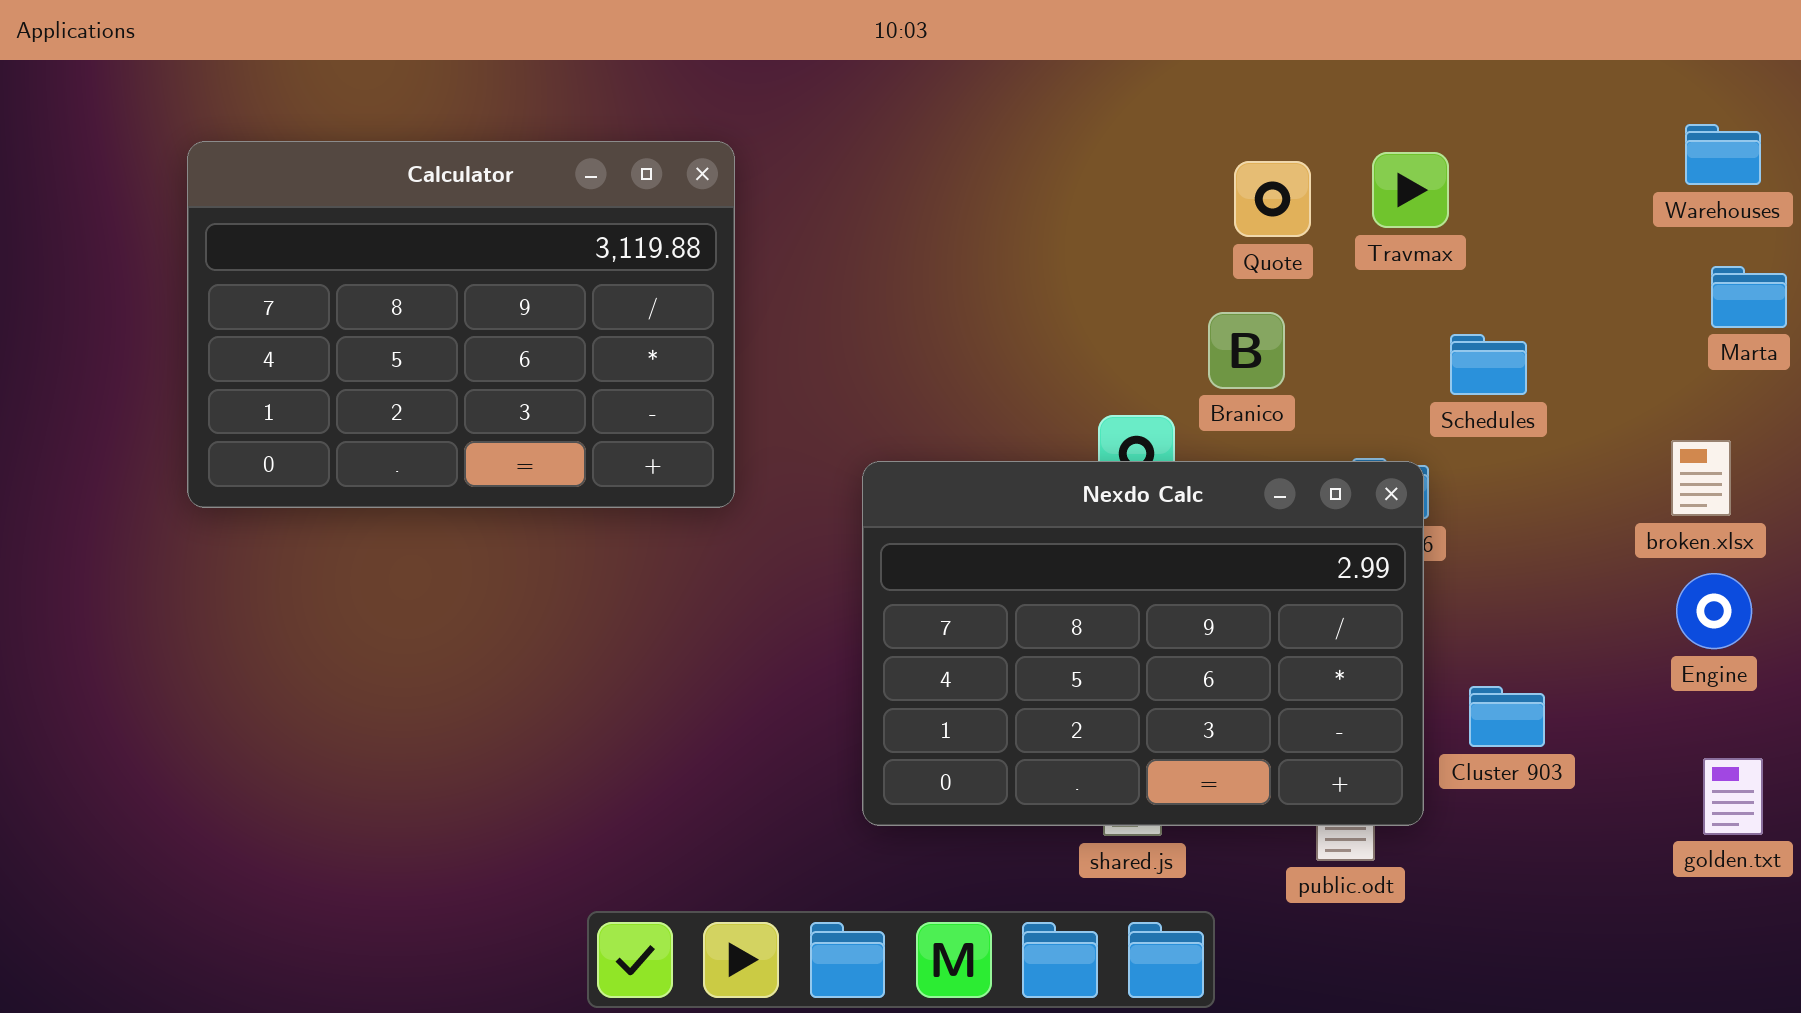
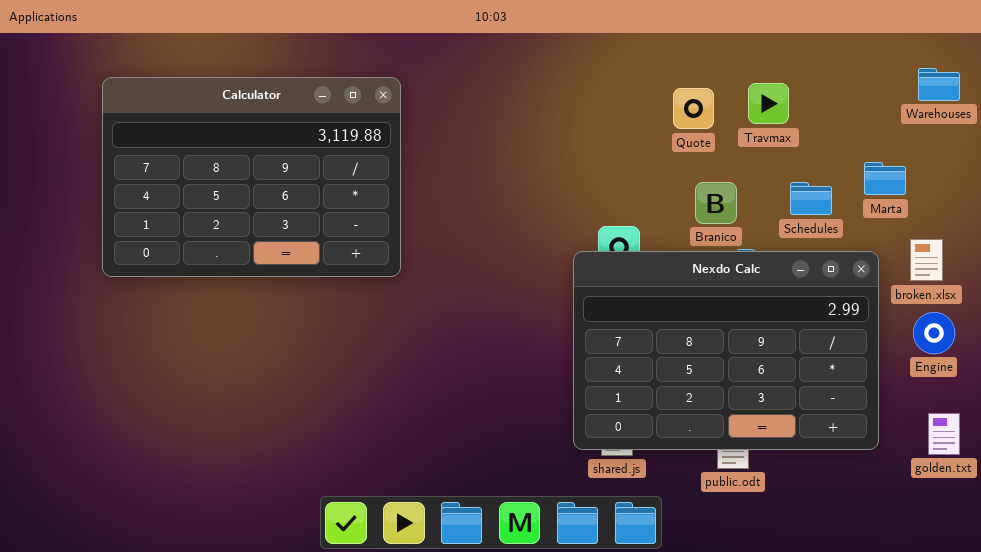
Marta: [1711,266,1787,328] -> [864,162,906,195], moved
Branico: [1208,312,1285,389] -> [695,182,737,224], moved
Nexdo Calc: [862,461,1424,826] -> [573,251,879,450], moved

